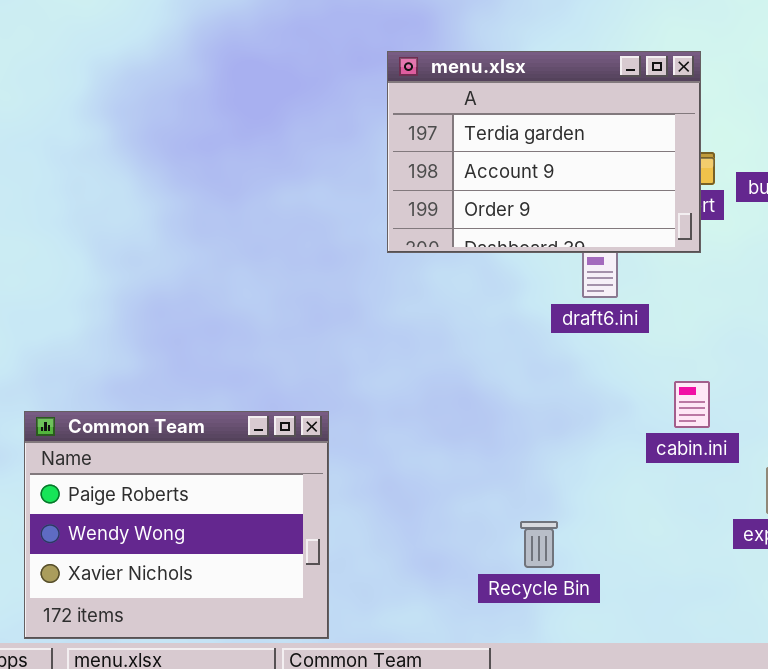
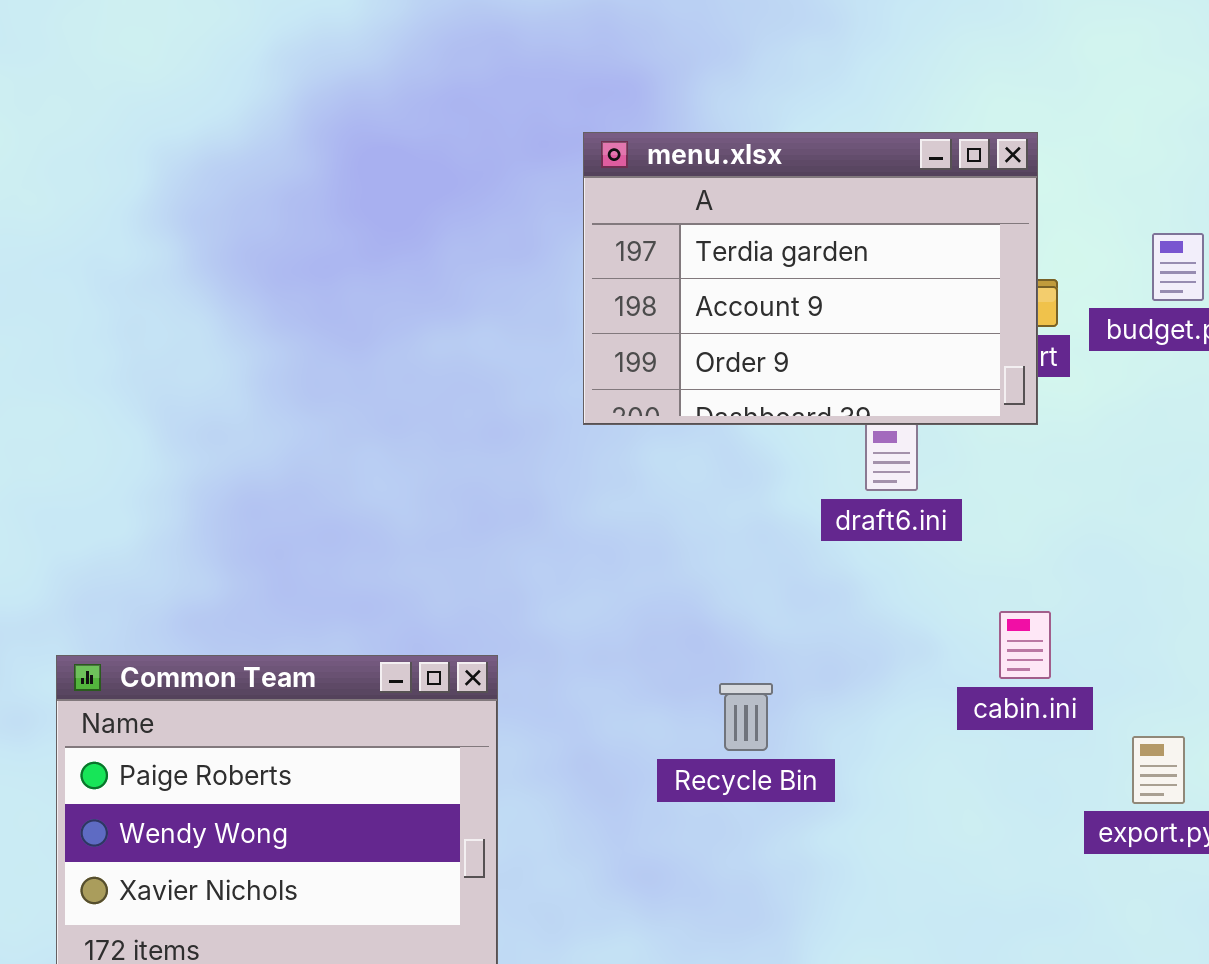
Recycle Bin: [520,521,558,568] -> [719,683,773,751], moved

